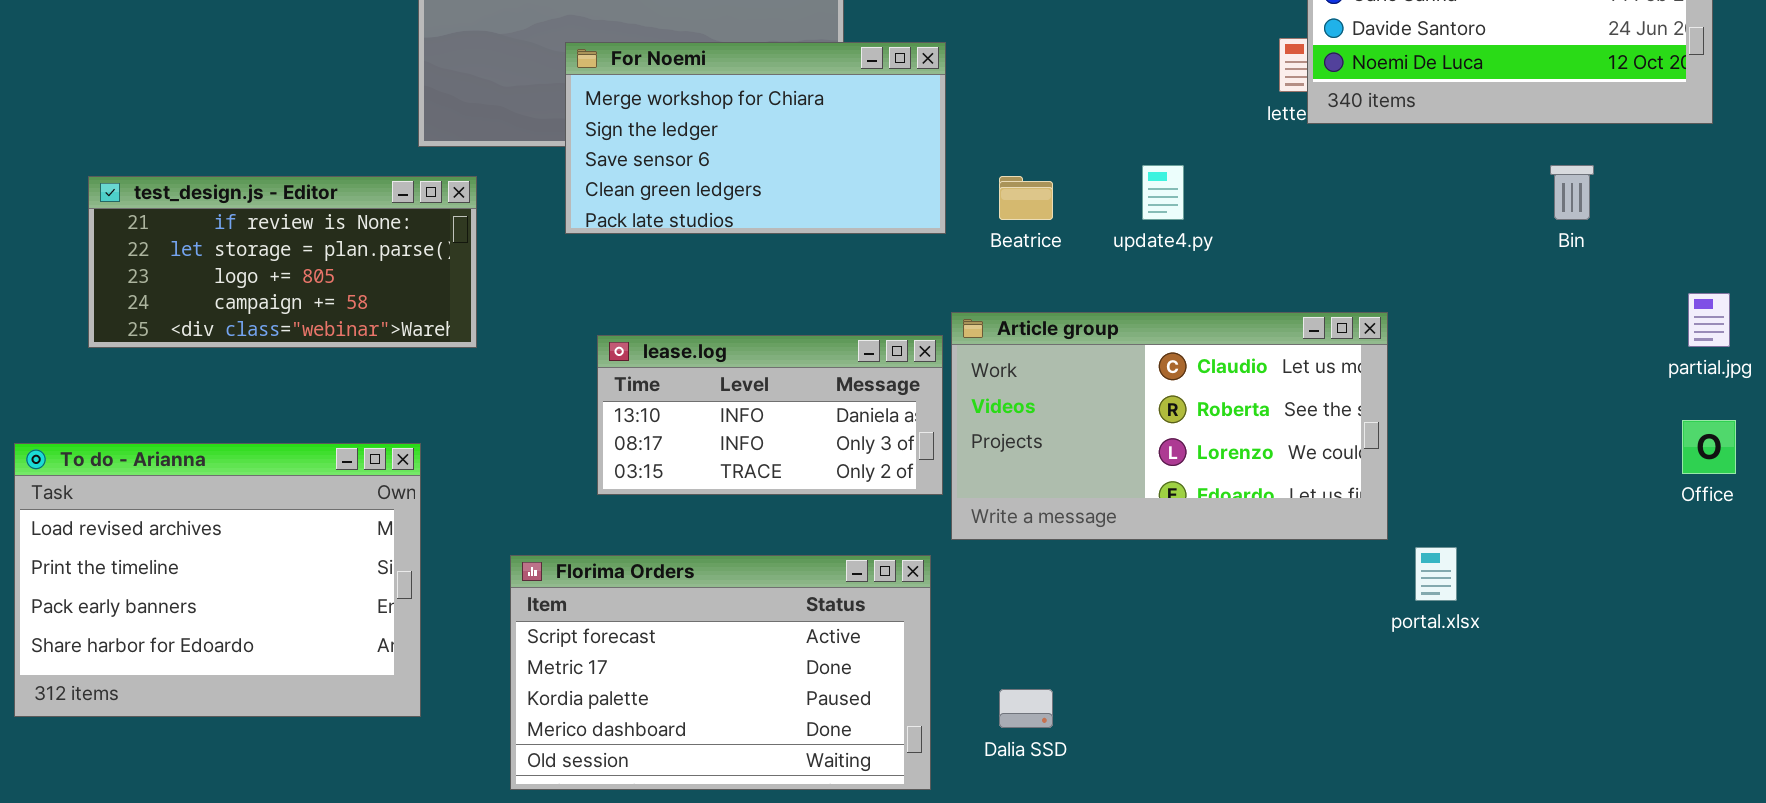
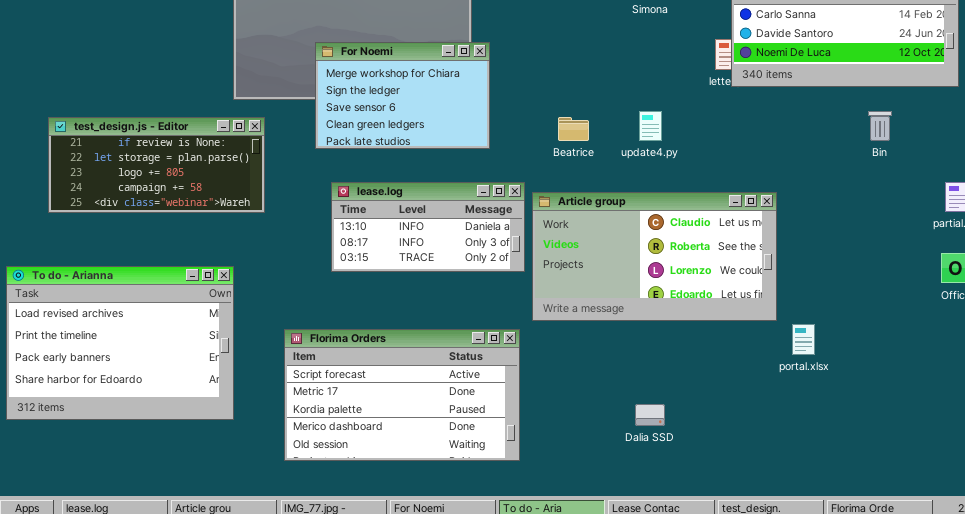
For Noemi: [565,42,946,234] -> [315,42,490,149], resized
lease.log: [597,335,943,495] -> [331,182,525,272], moved
Dalia SSD: [999,689,1053,728] -> [635,404,665,426], moved

